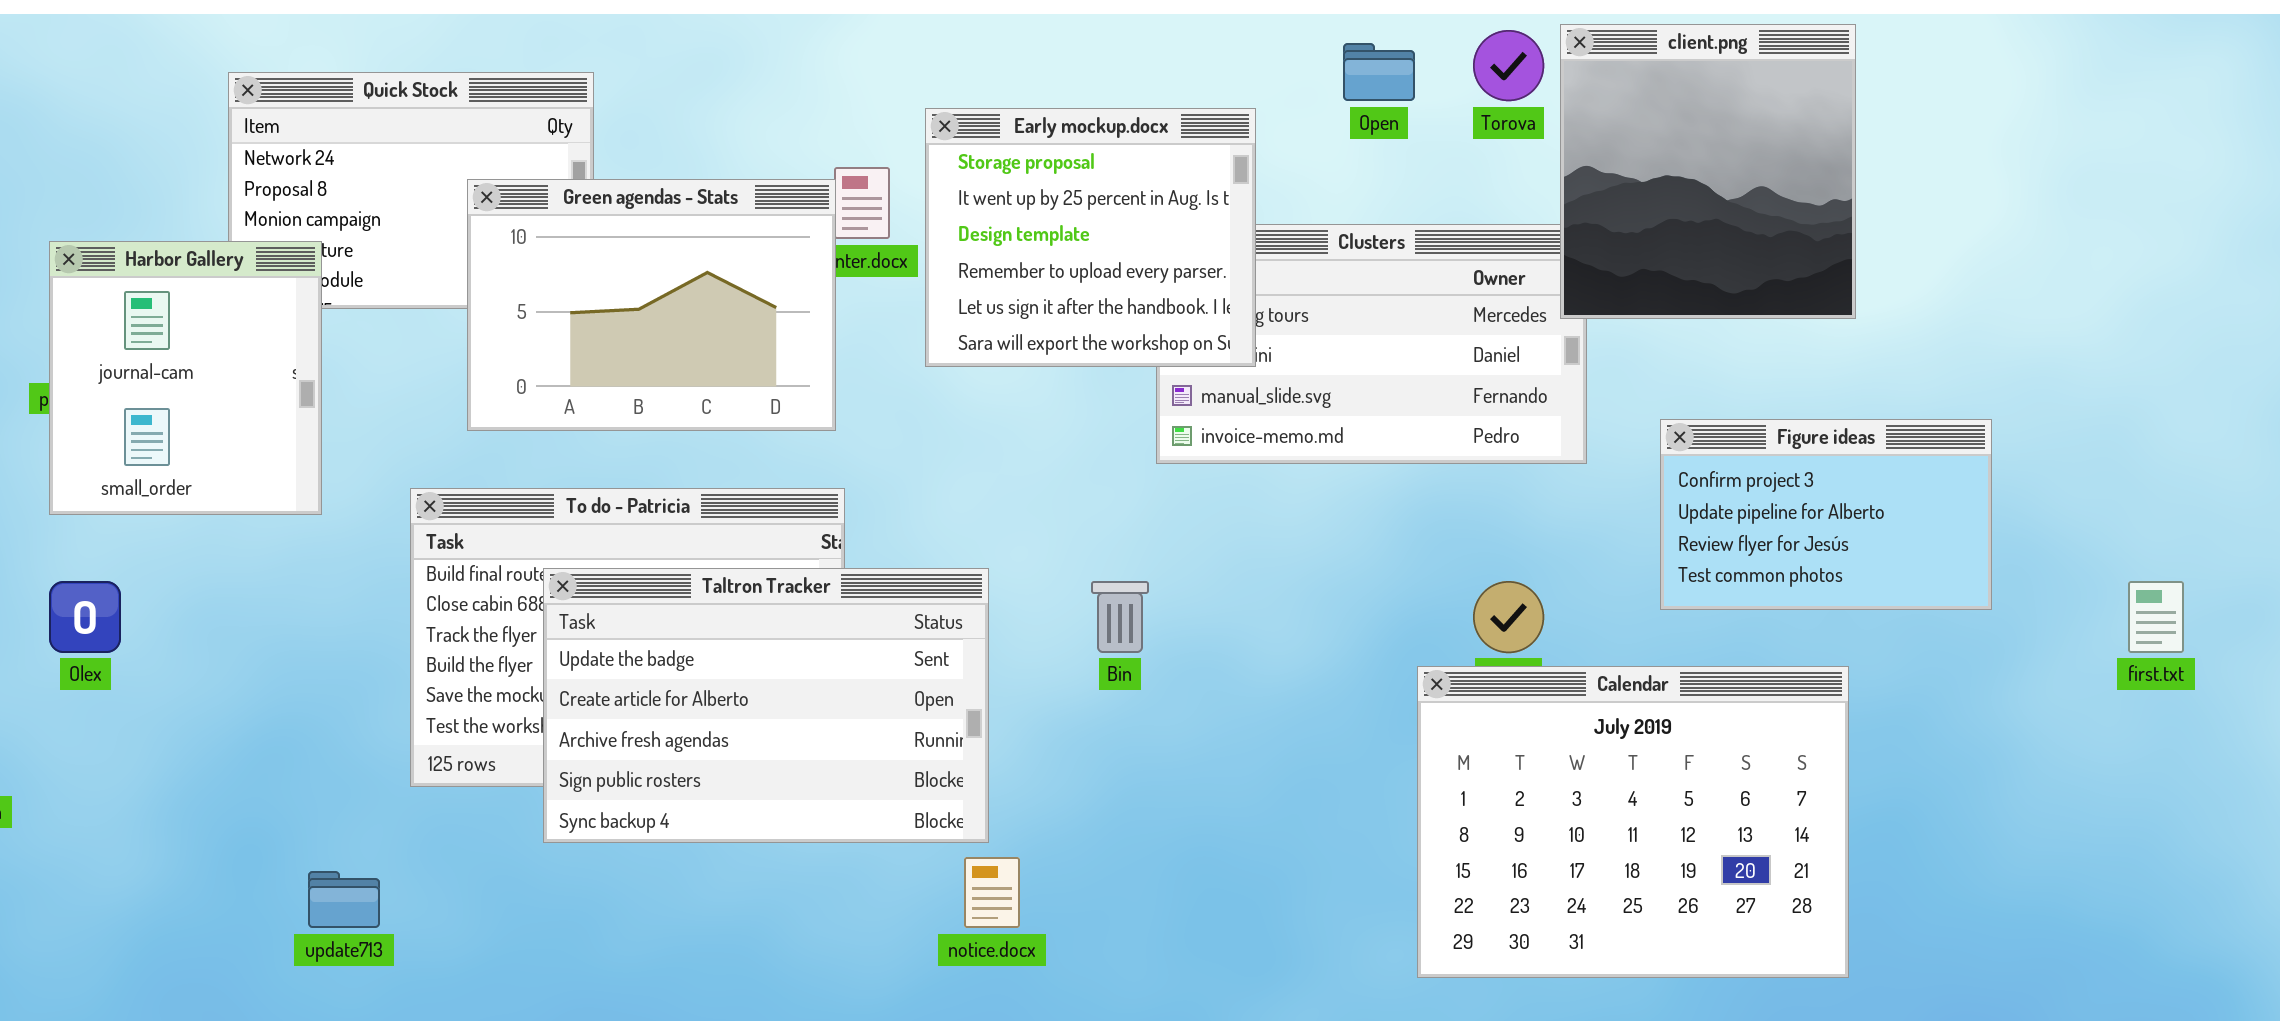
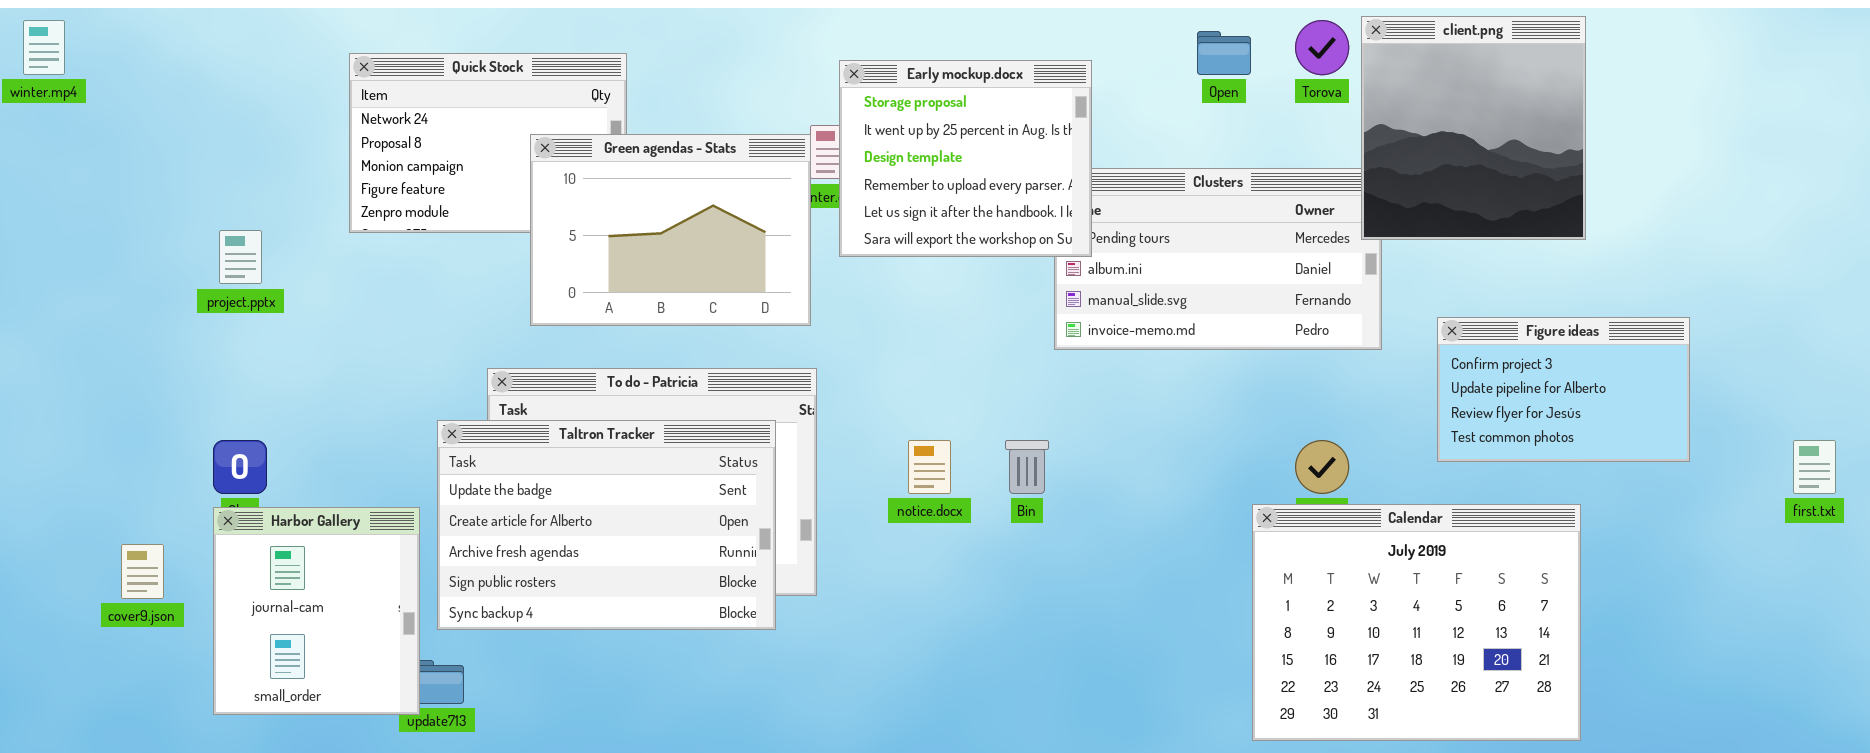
Early mockup.docx: [925,108,1256,367] -> [839,60,1092,257], moved
Harbor Gallery: [49,241,322,515] -> [213,507,420,715], moved
Taltron Tracker: [543,568,989,843] -> [437,420,776,630], moved
notice.docx: [964,857,1020,928] -> [908,440,951,494], moved

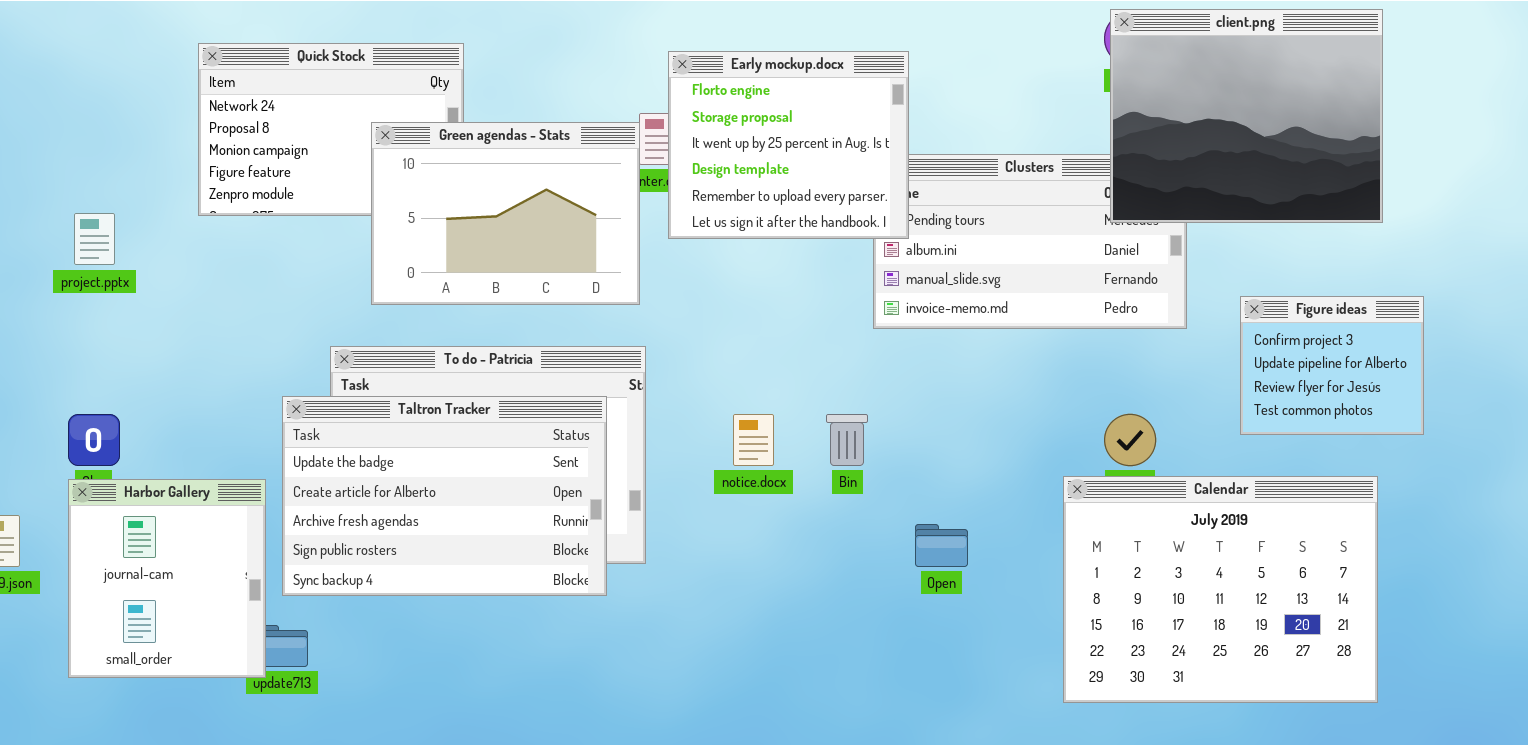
client.png: [1361,16,1586,240] -> [1110,9,1383,223], resized
Open: [1197,31,1251,75] -> [915,524,968,567], moved
Early mockup.docx: [839,60,1092,257] -> [668,51,909,239], scrolled up 1 row
Figure ideas: [1437,317,1690,462] -> [1240,296,1424,435], resized

